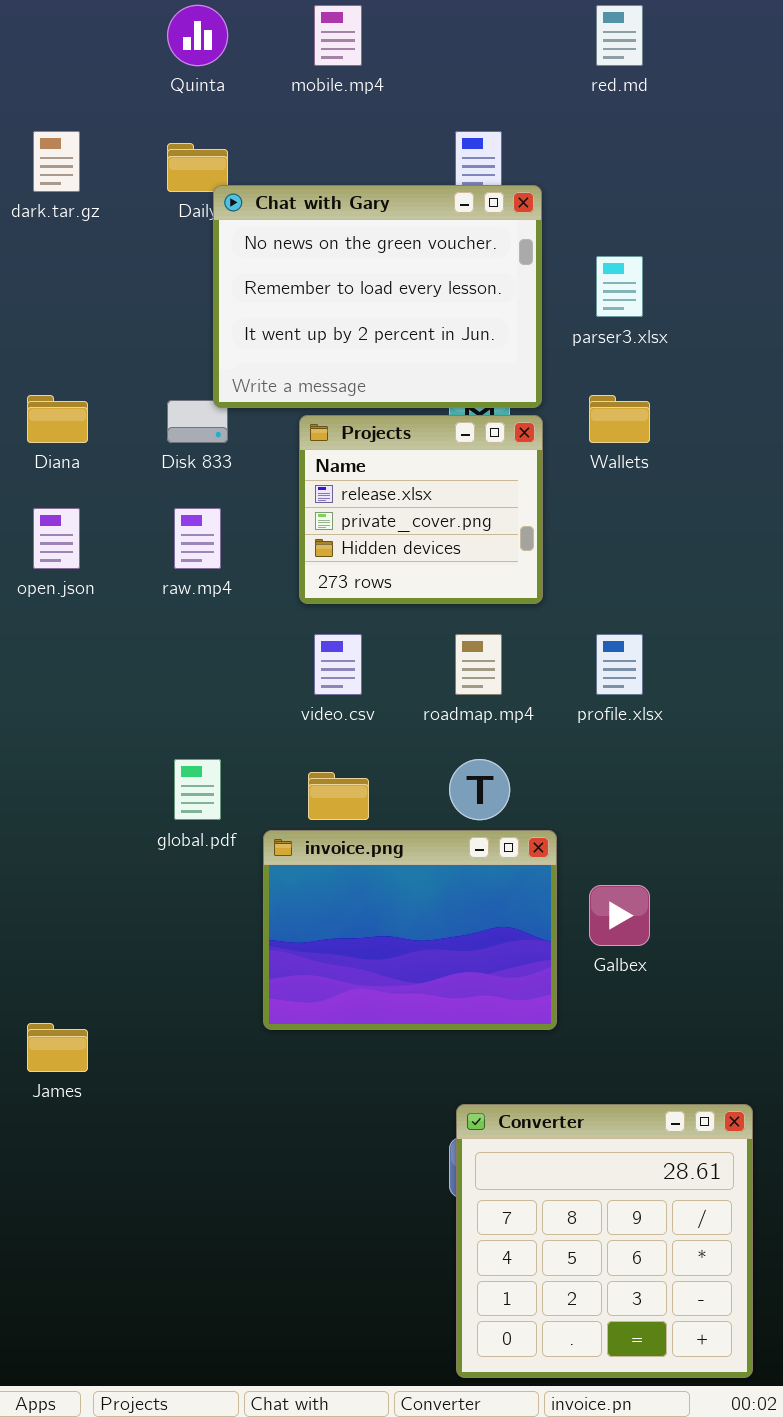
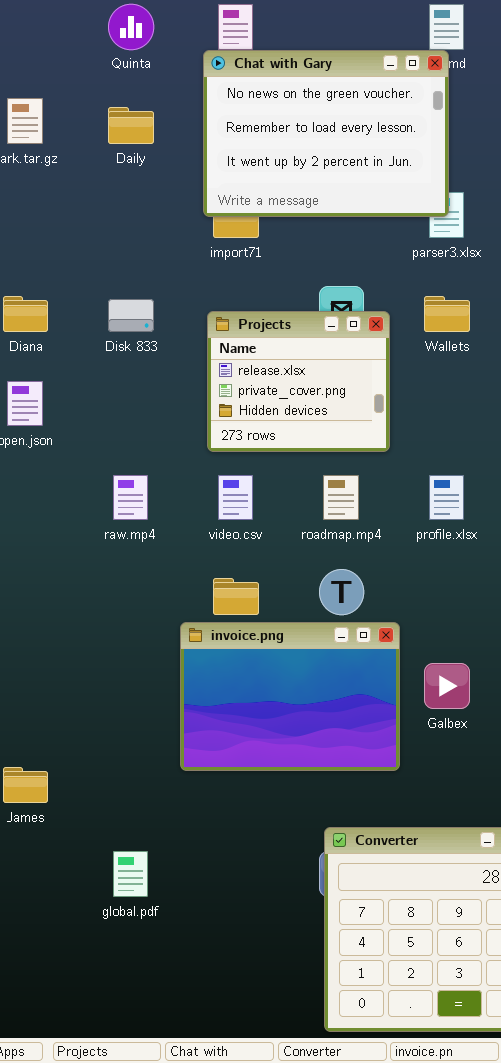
Chat with Gary: [213,185,542,408] -> [203,50,449,217], moved
raw.mp4: [174,508,221,569] -> [113,475,148,520], moved
global.pdf: [174,759,221,820] -> [113,851,148,897], moved

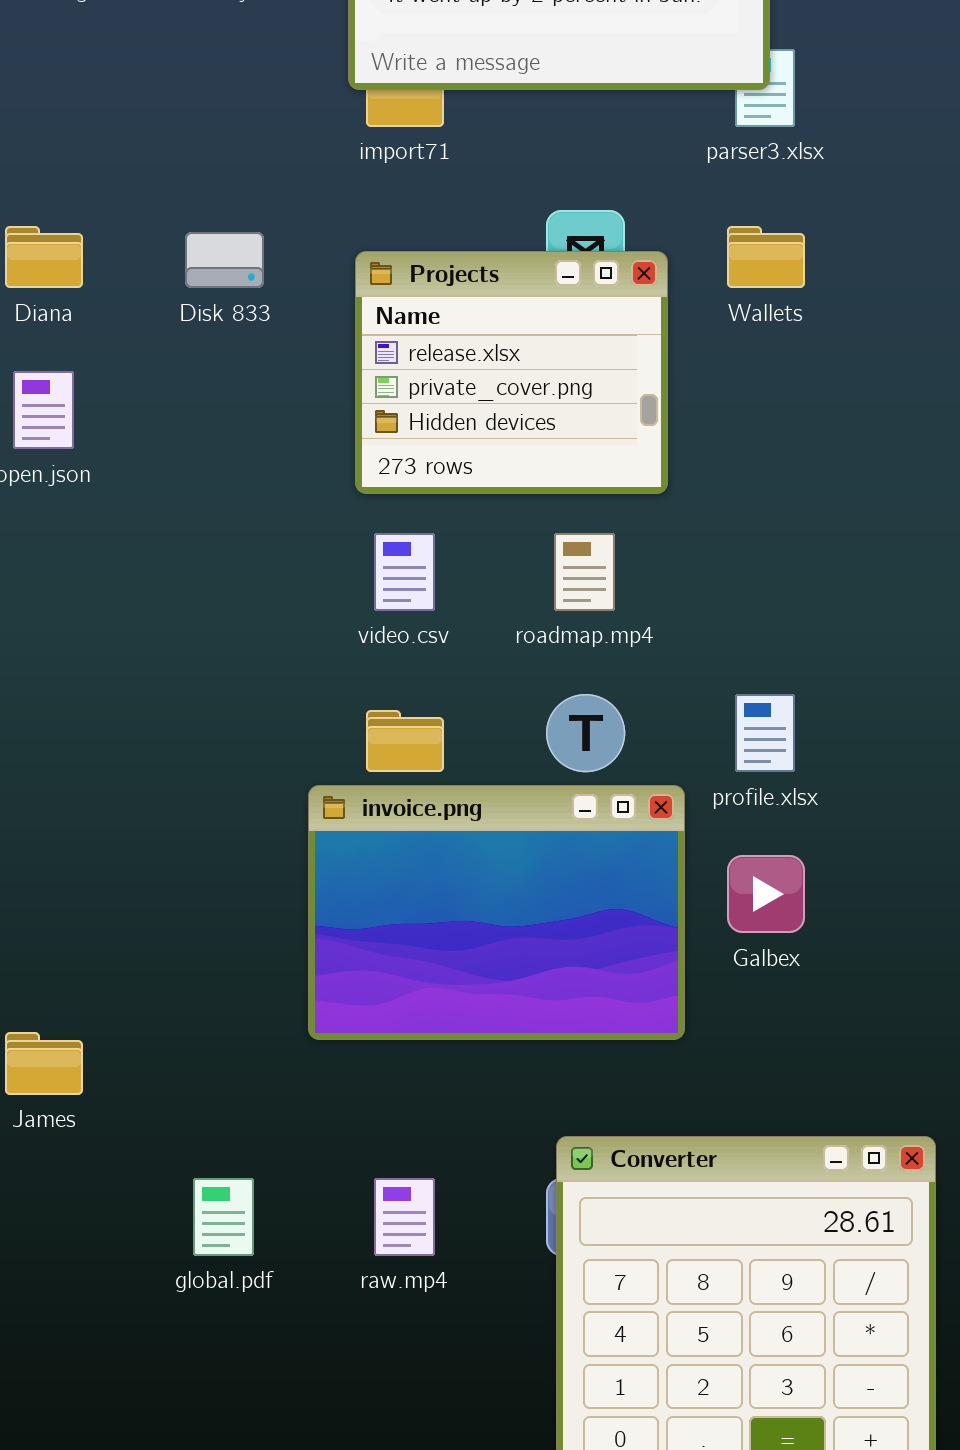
raw.mp4: [113,475,148,520] -> [374,1178,435,1256], moved
profile.xlsx: [429,475,464,520] -> [735,694,795,772], moved

